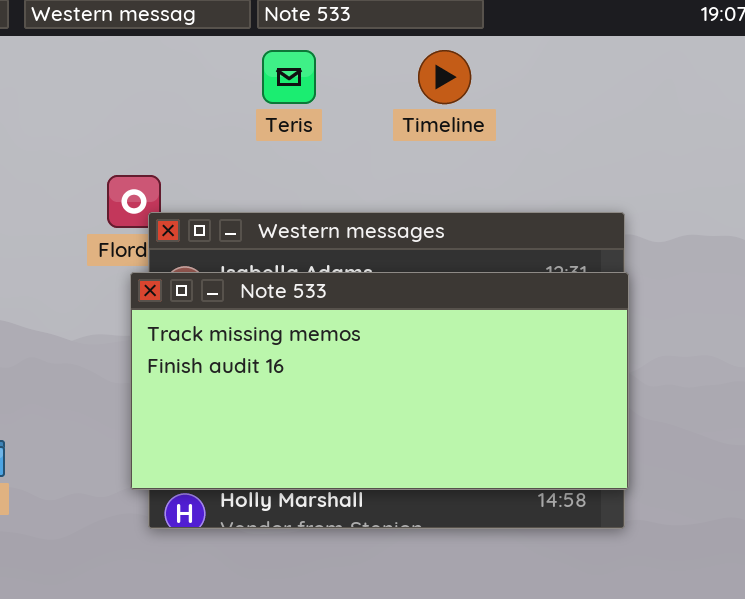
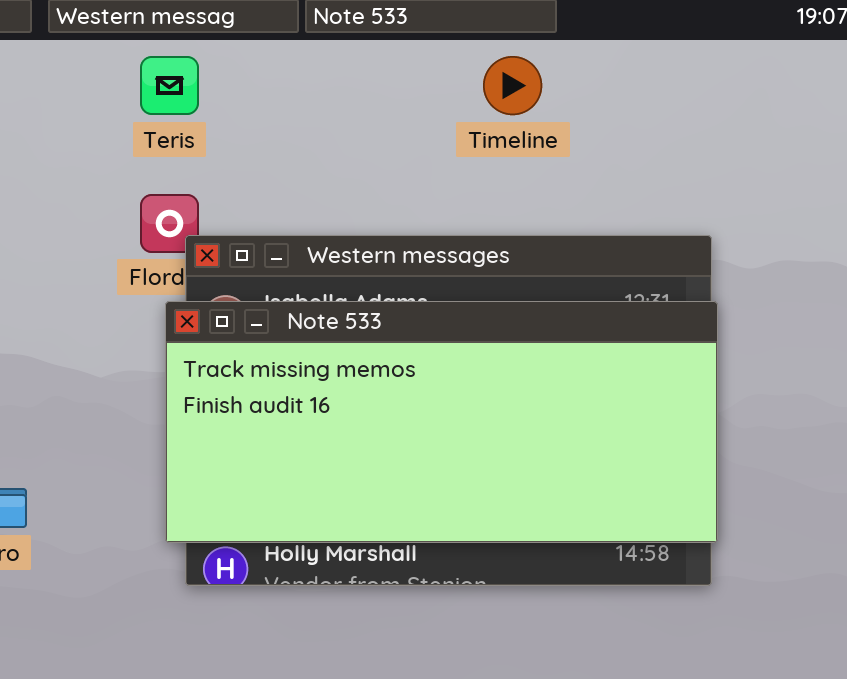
Teris: [262,50,316,104] -> [140,56,199,115], moved

